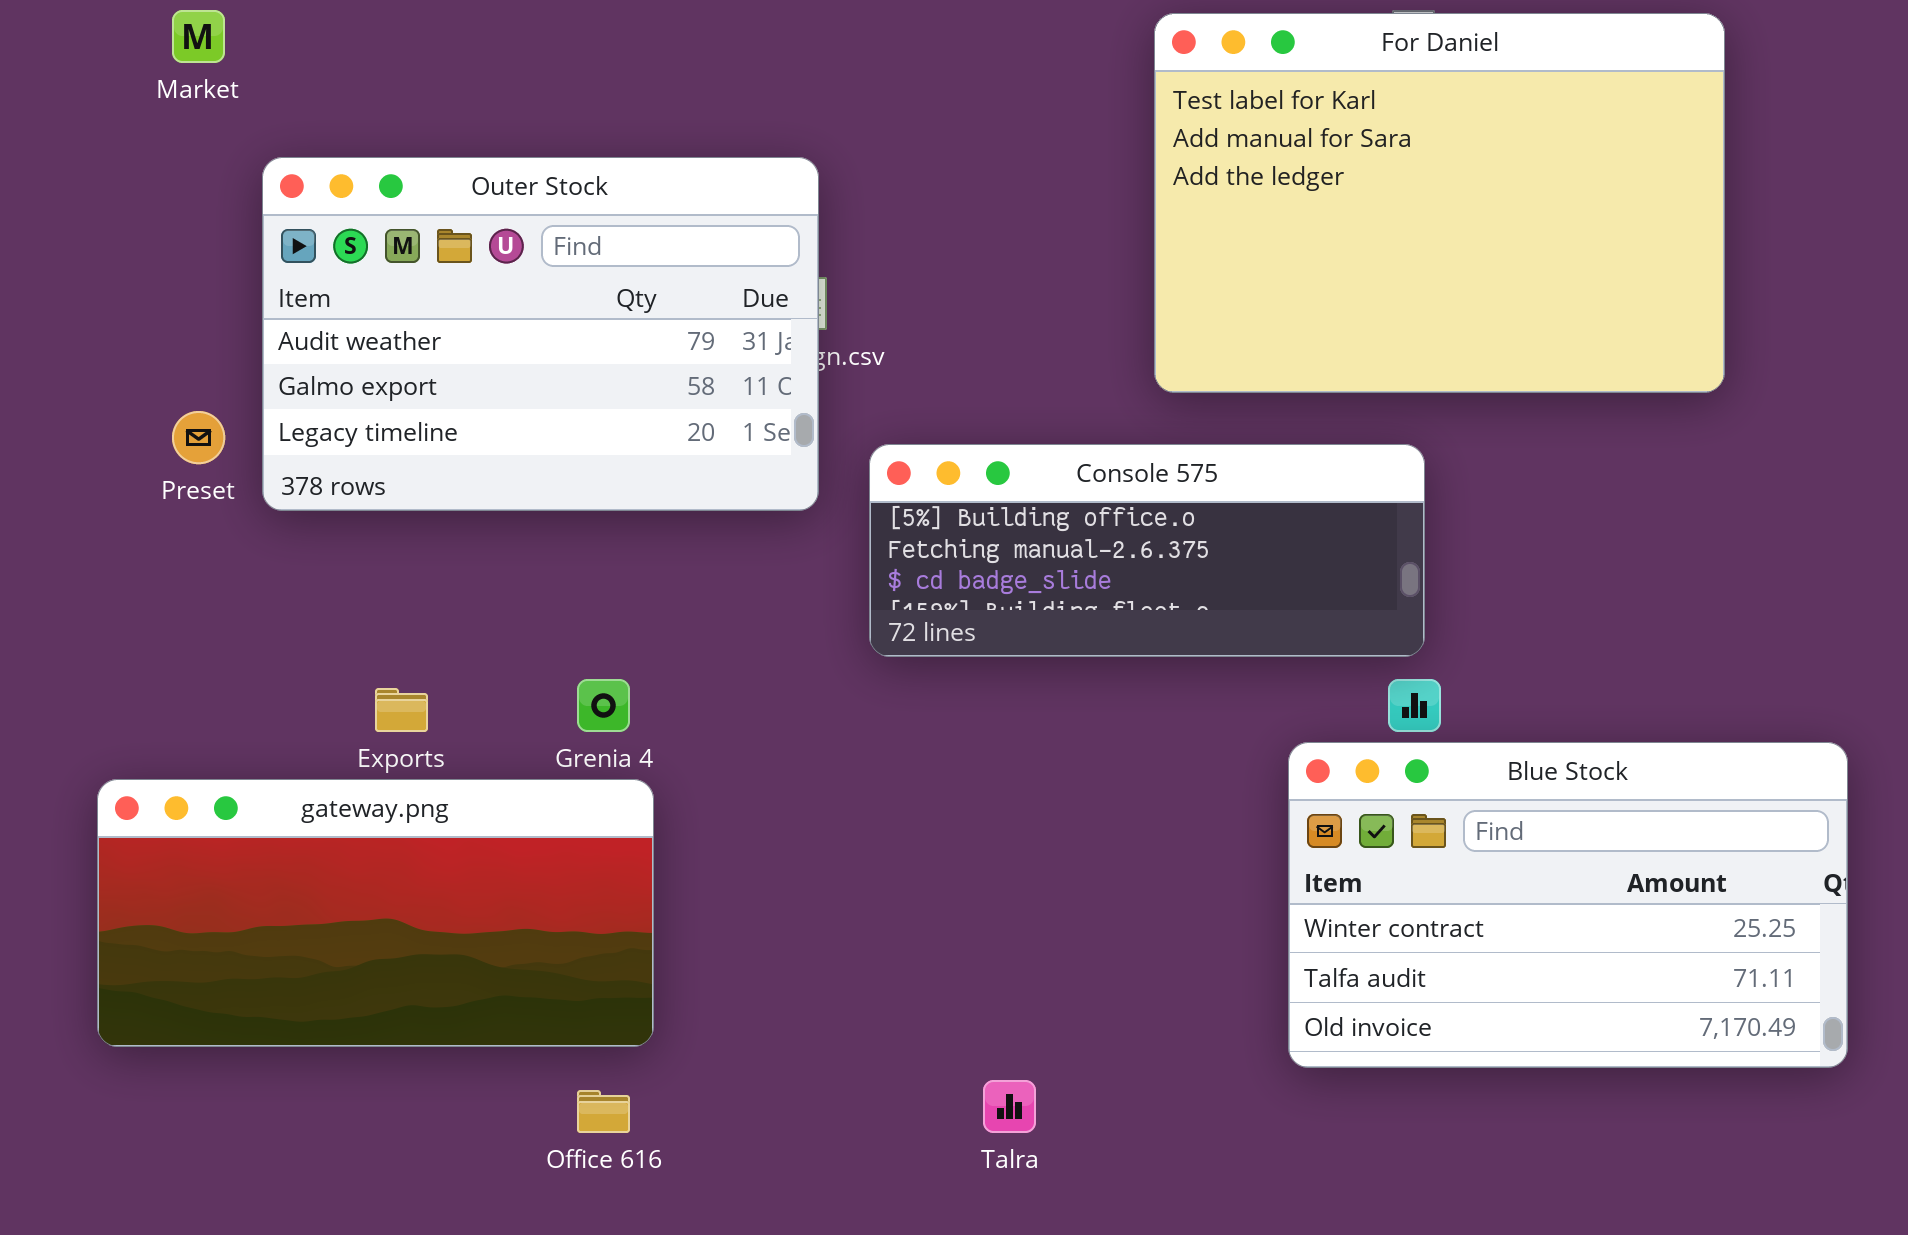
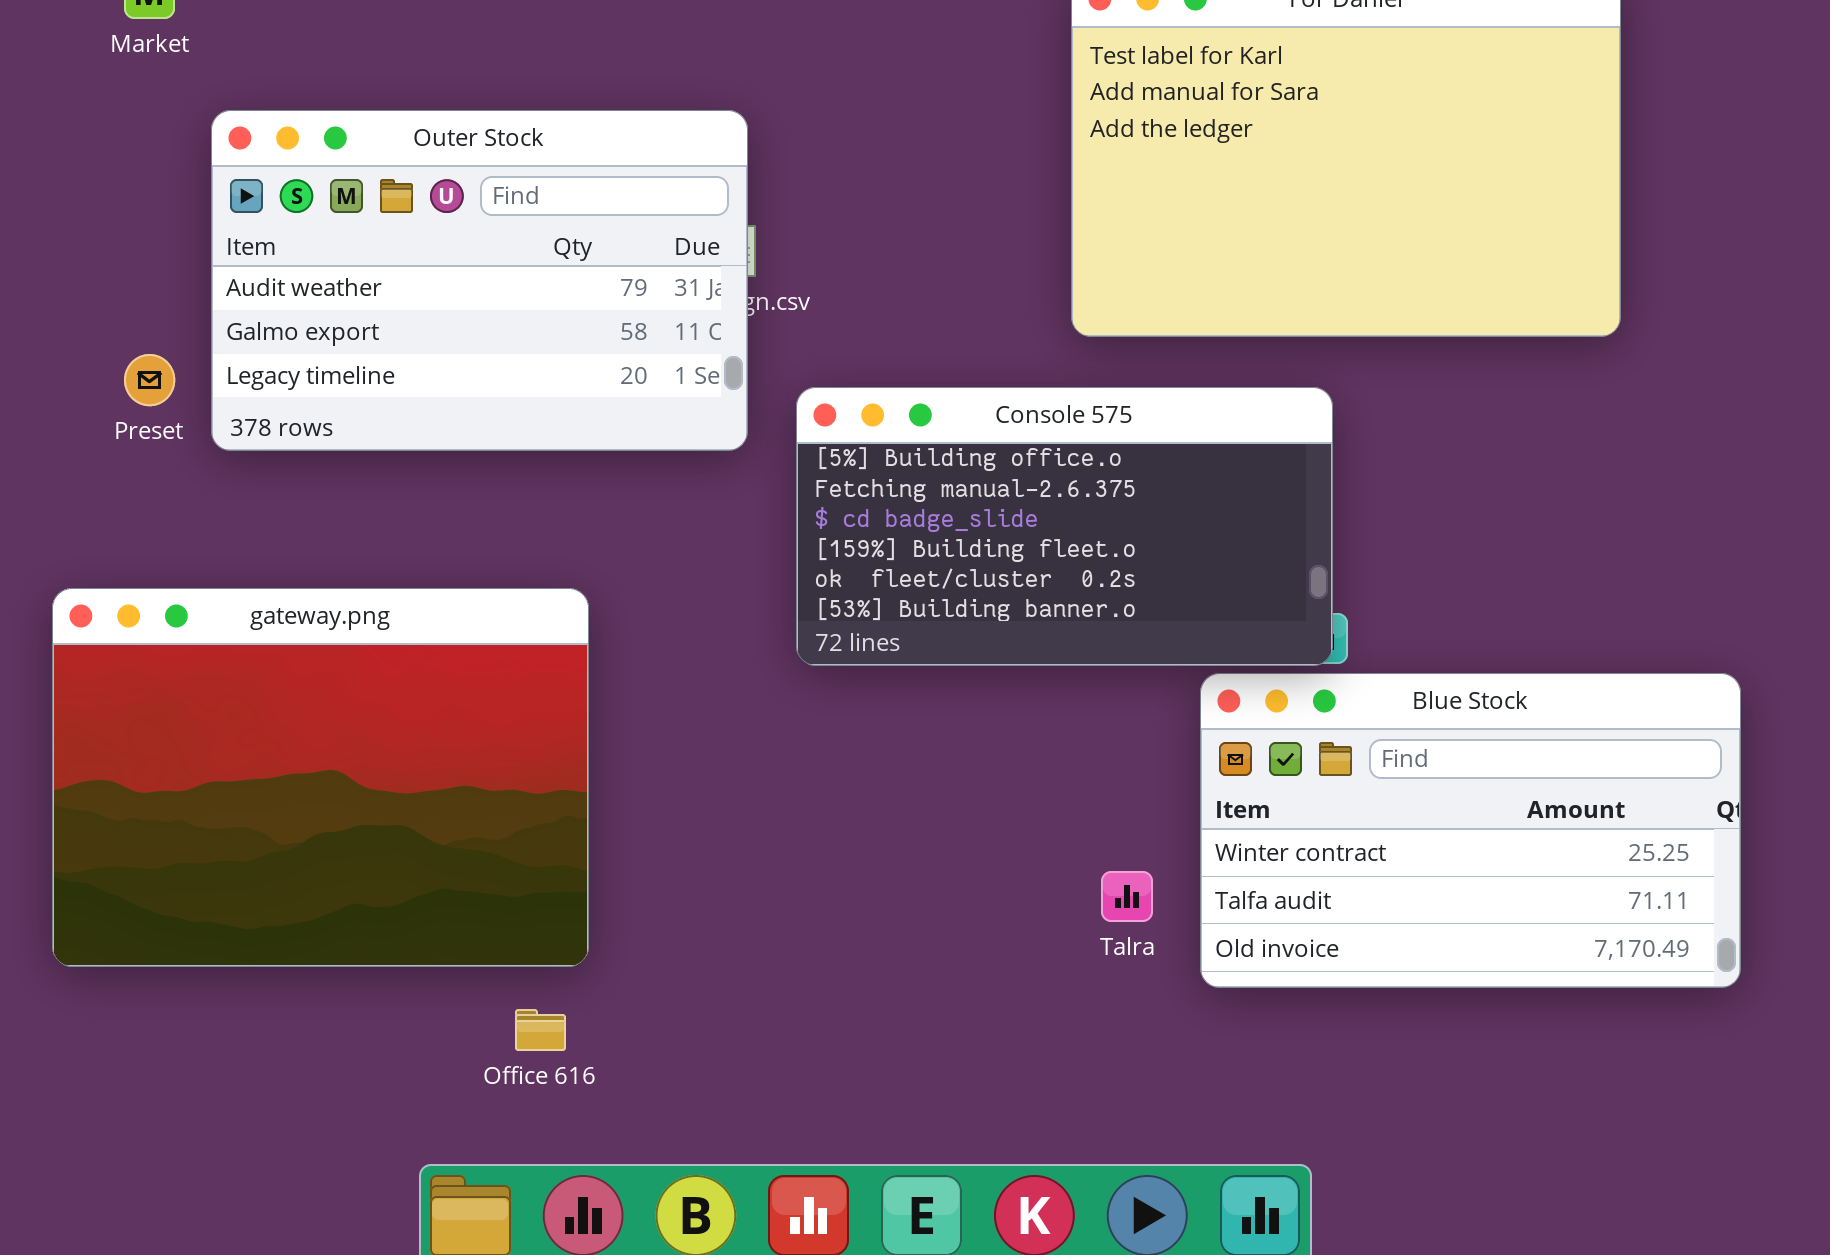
Console 575: [869,444,1425,657] -> [796,387,1333,666], resized
gateway.png: [97,779,654,1047] -> [52,588,589,967], resized
Talra: [983,1080,1036,1133] -> [1101,871,1153,922], moved

